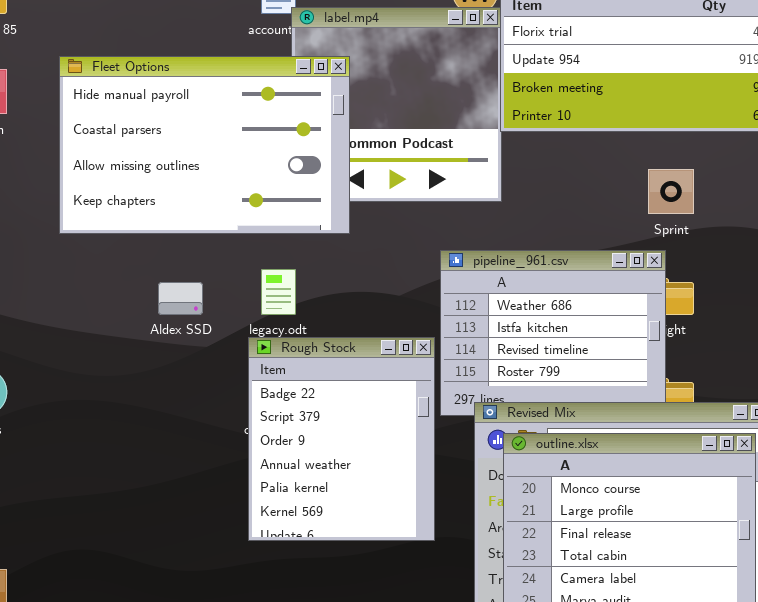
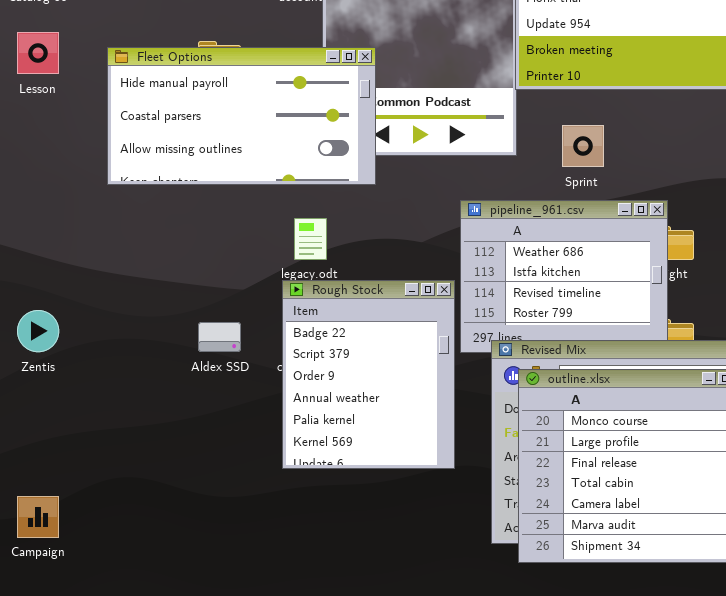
Fleet Options: [59,56,350,234] -> [107,47,376,185], resized
Sprint: [648,169,694,214] -> [562,125,604,167], moved
Aldex SSD: [158,282,203,315] -> [198,322,241,352], moved

